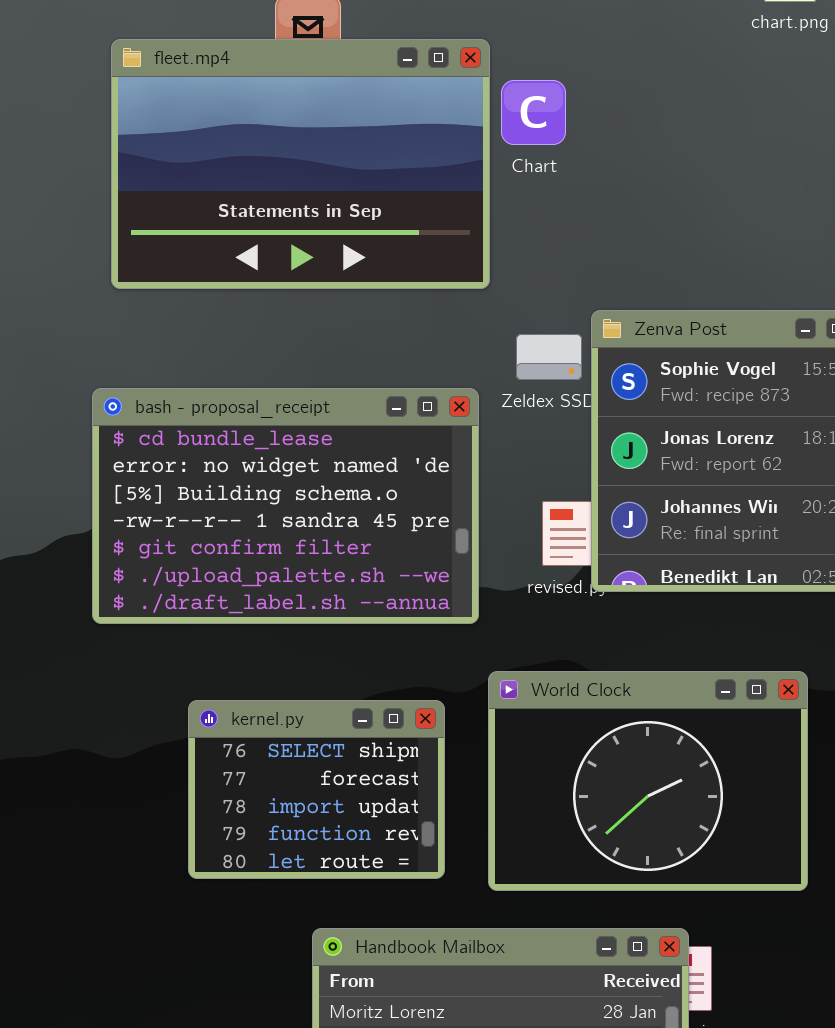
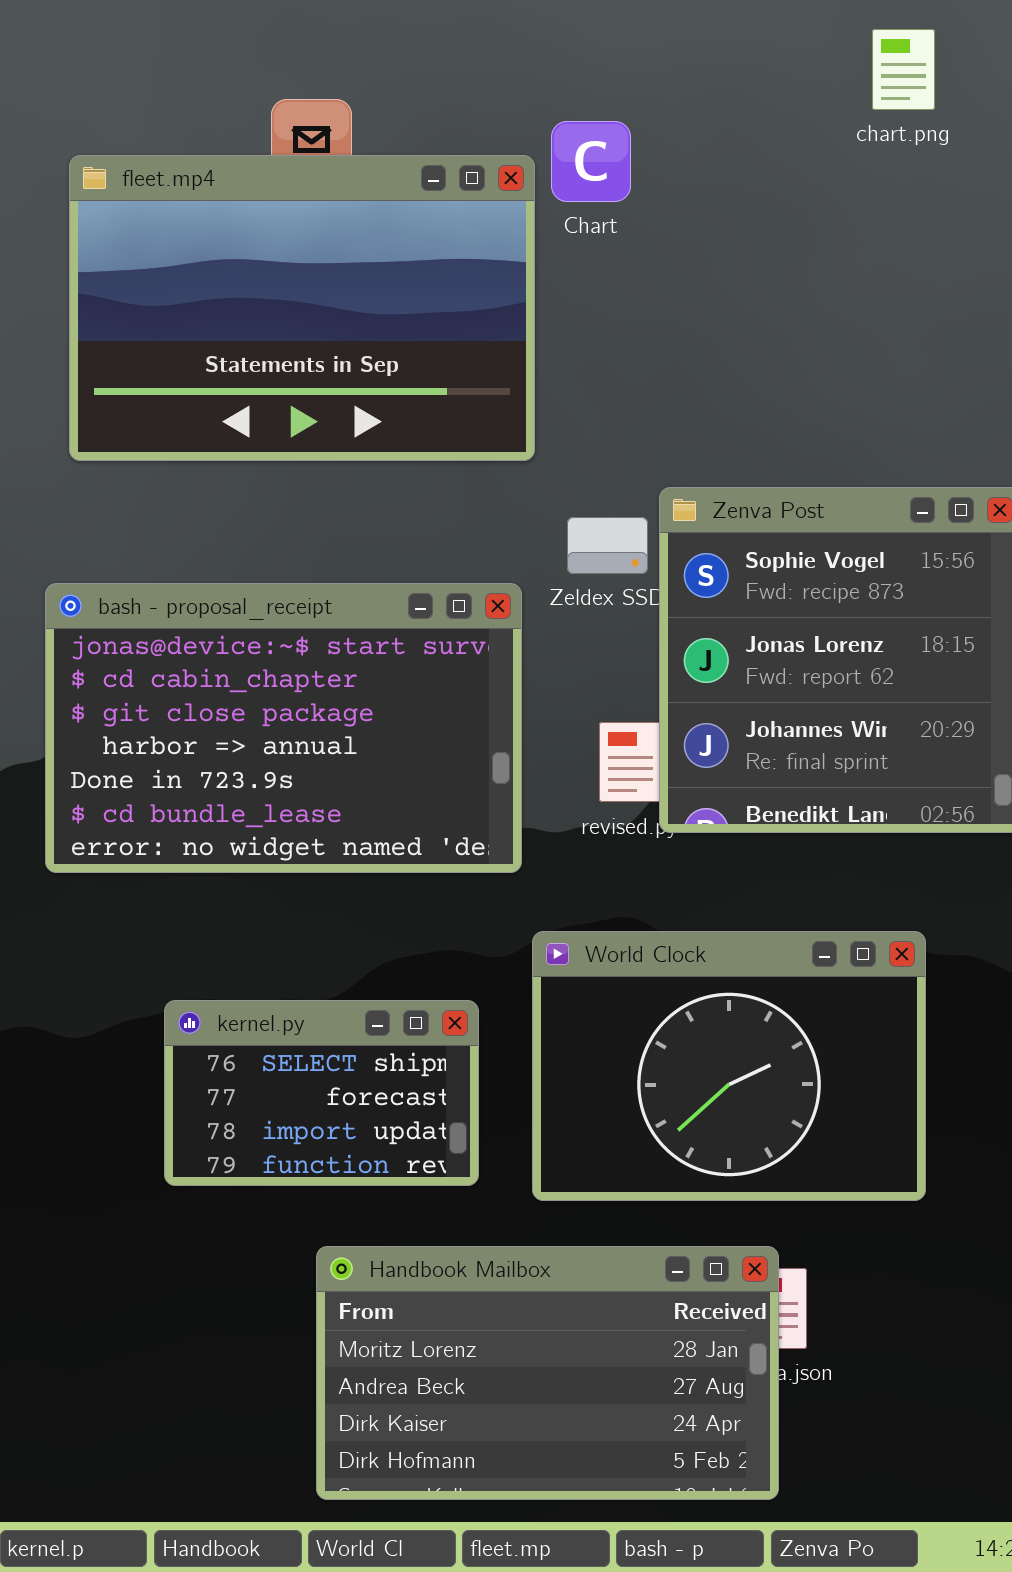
Chart: [501,80,566,145] -> [551,121,631,202], moved
bash - proposal_receipt: [92,388,479,624] -> [45,583,522,873], scrolled up 5 rows
kernel.py: [188,700,445,879] -> [164,1000,479,1186], resized

